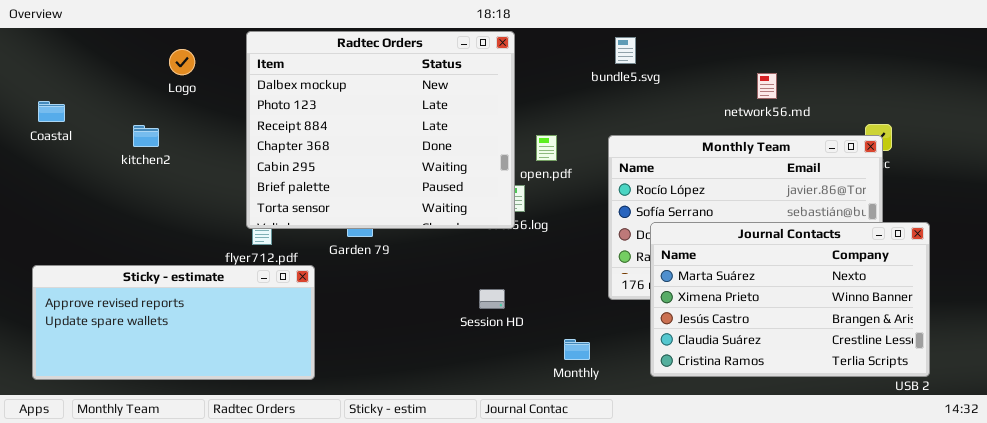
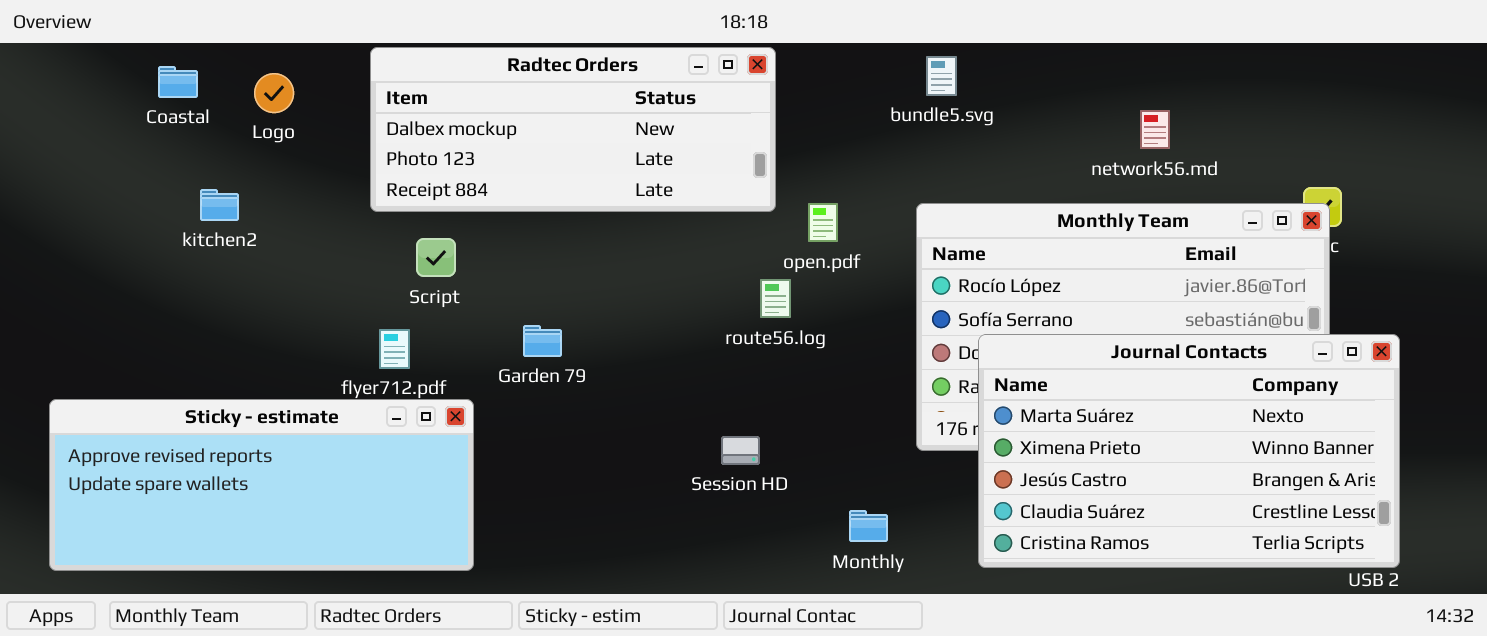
Radtec Orders: [246,31,515,229] -> [370,47,776,212], resized
Coastal: [38,101,65,122] -> [158,66,198,98], moved

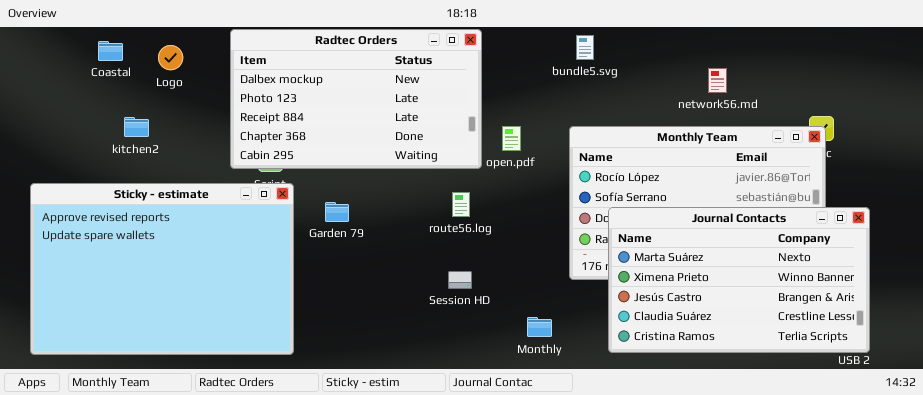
Radtec Orders: [370,47,776,212] -> [230,29,482,169], resized
route56.log: [760,279,791,318] -> [452,192,470,217], moved
Sticky - estimate: [49,399,474,571] -> [30,183,294,355], resized

